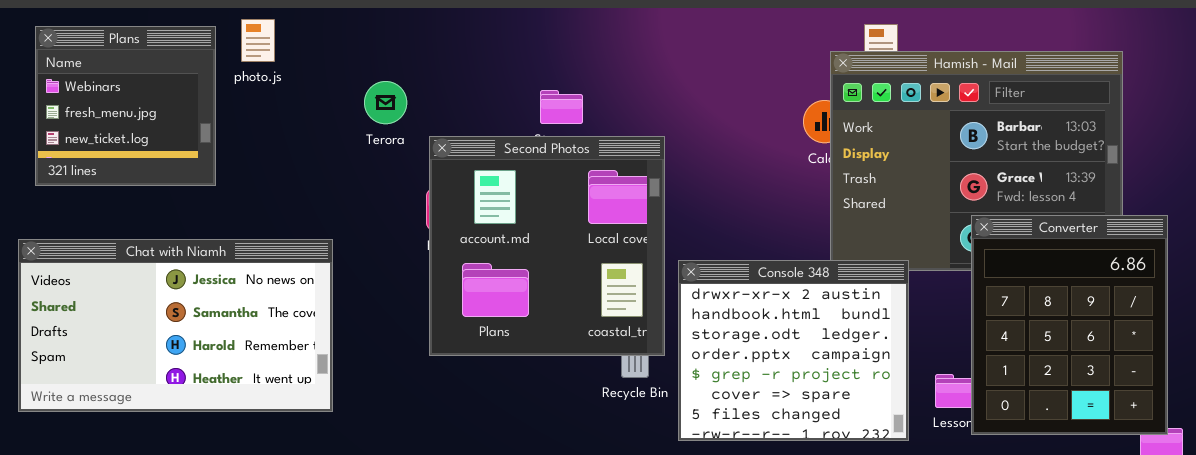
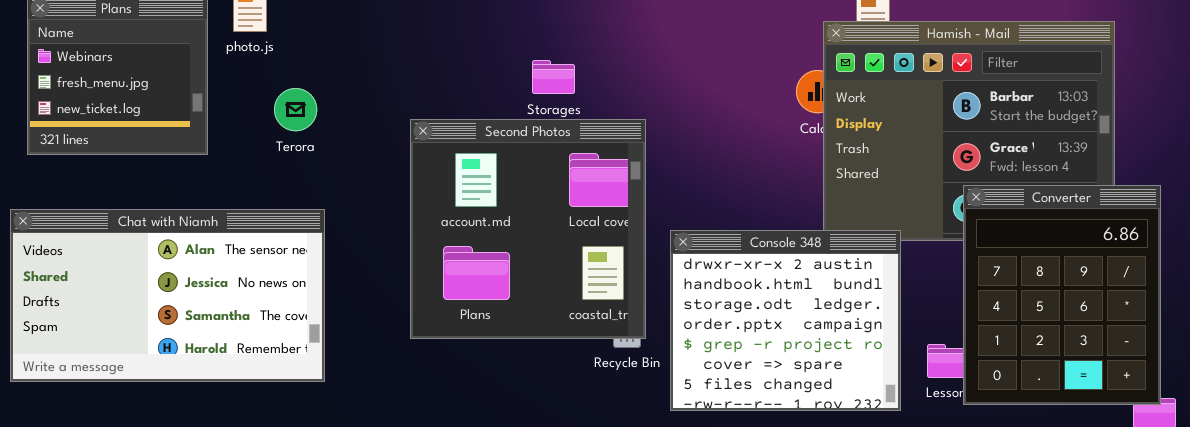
Terora: [364,81,407,124] -> [274,88,317,131], moved
Second Photos: [429,136,665,356] -> [410,119,646,339], moved
Chat with Niamh: [18,239,333,412] -> [10,209,325,382], scrolled up 1 row

